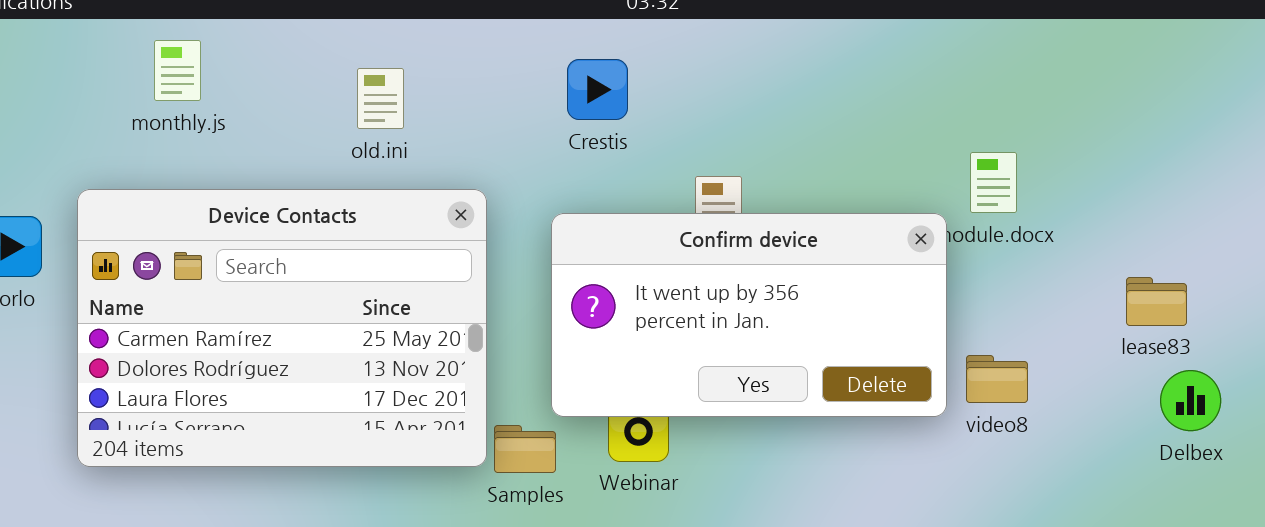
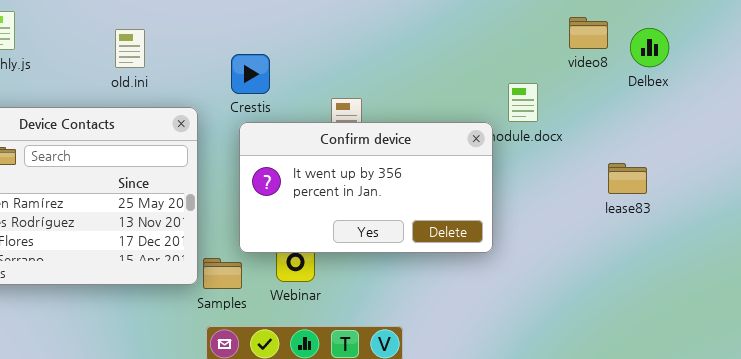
Crestis: [567,59,628,120] -> [231,54,270,94], moved
video8: [966,355,1028,403] -> [569,17,608,49], moved
Delbex: [1160,370,1221,431] -> [630,28,669,67], moved

